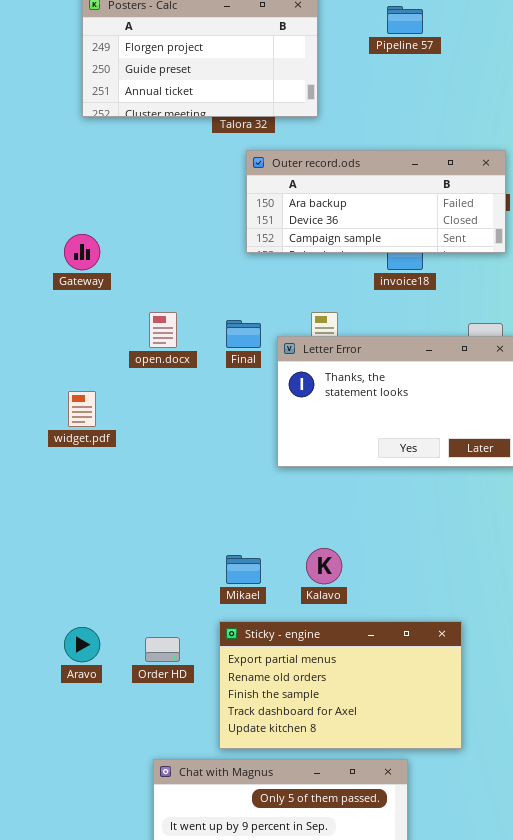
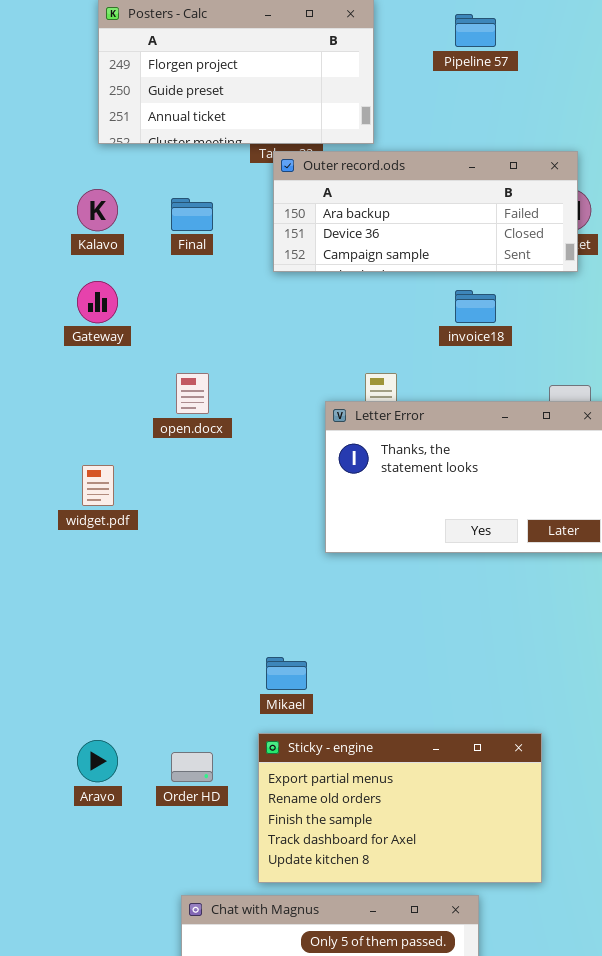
Outer record.ods: [246,150,506,253] -> [273,151,578,272], moved
Final: [226,320,261,348] -> [171,198,213,231], moved
Kalavo: [306,548,342,584] -> [77,189,118,231], moved

